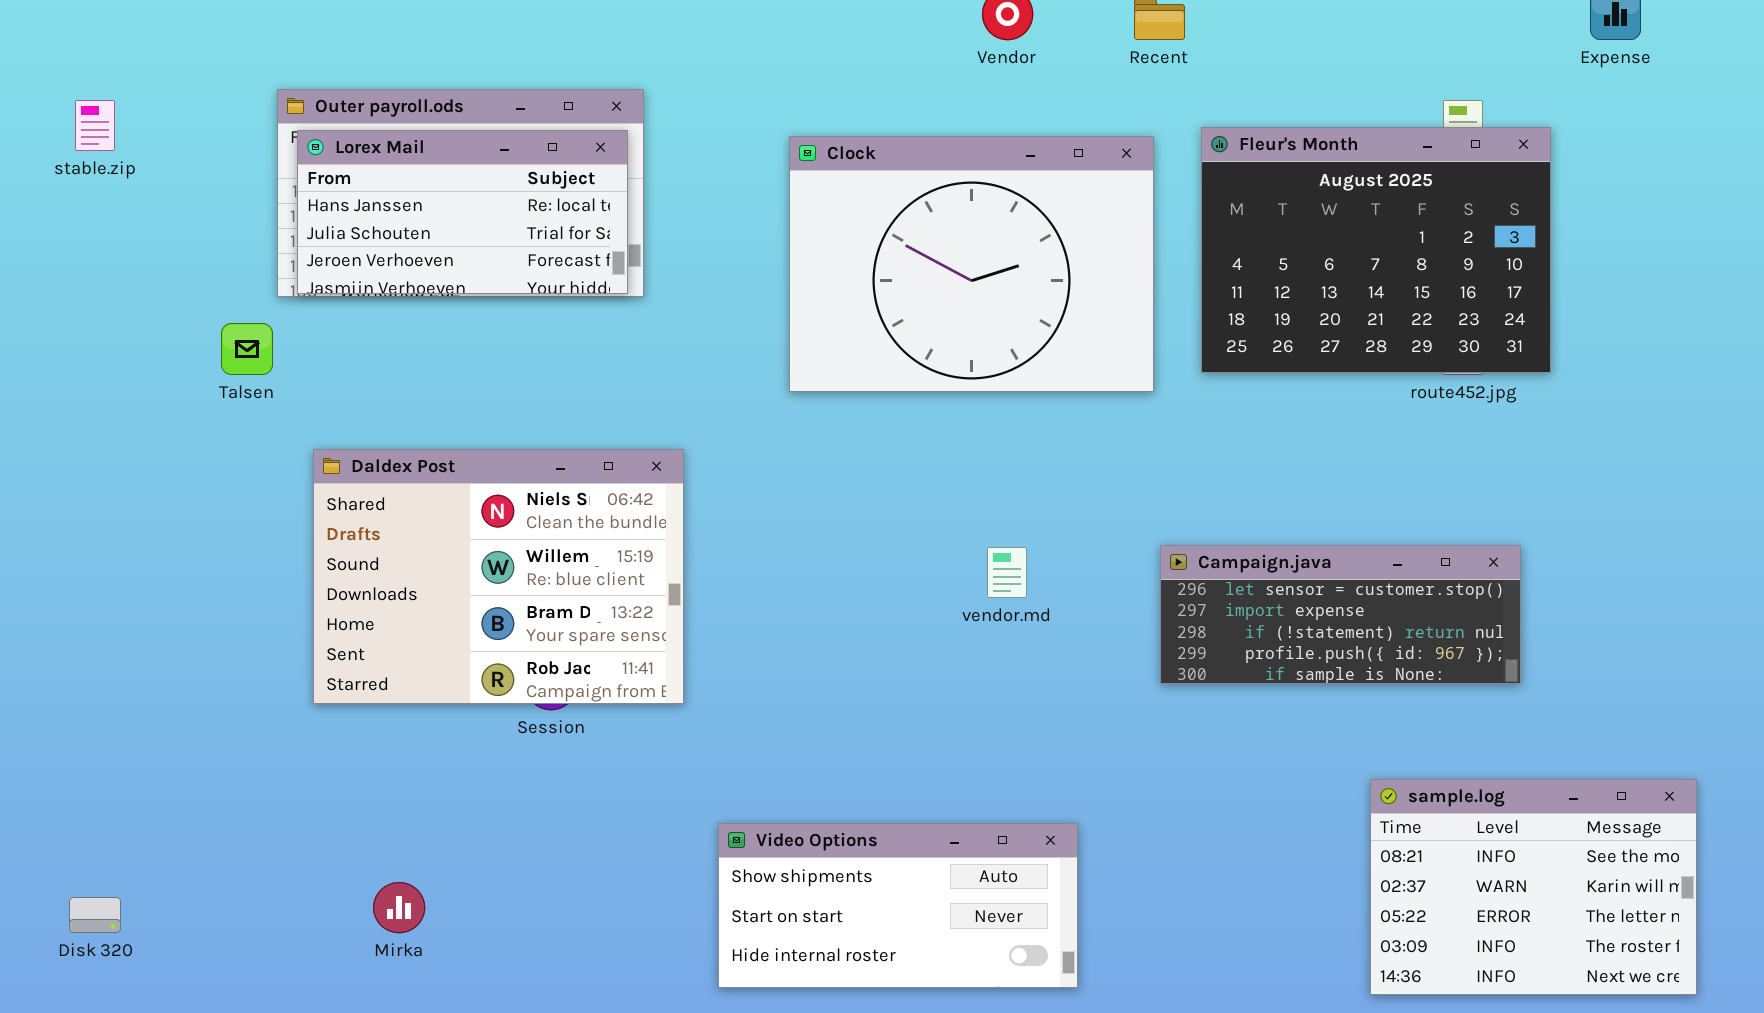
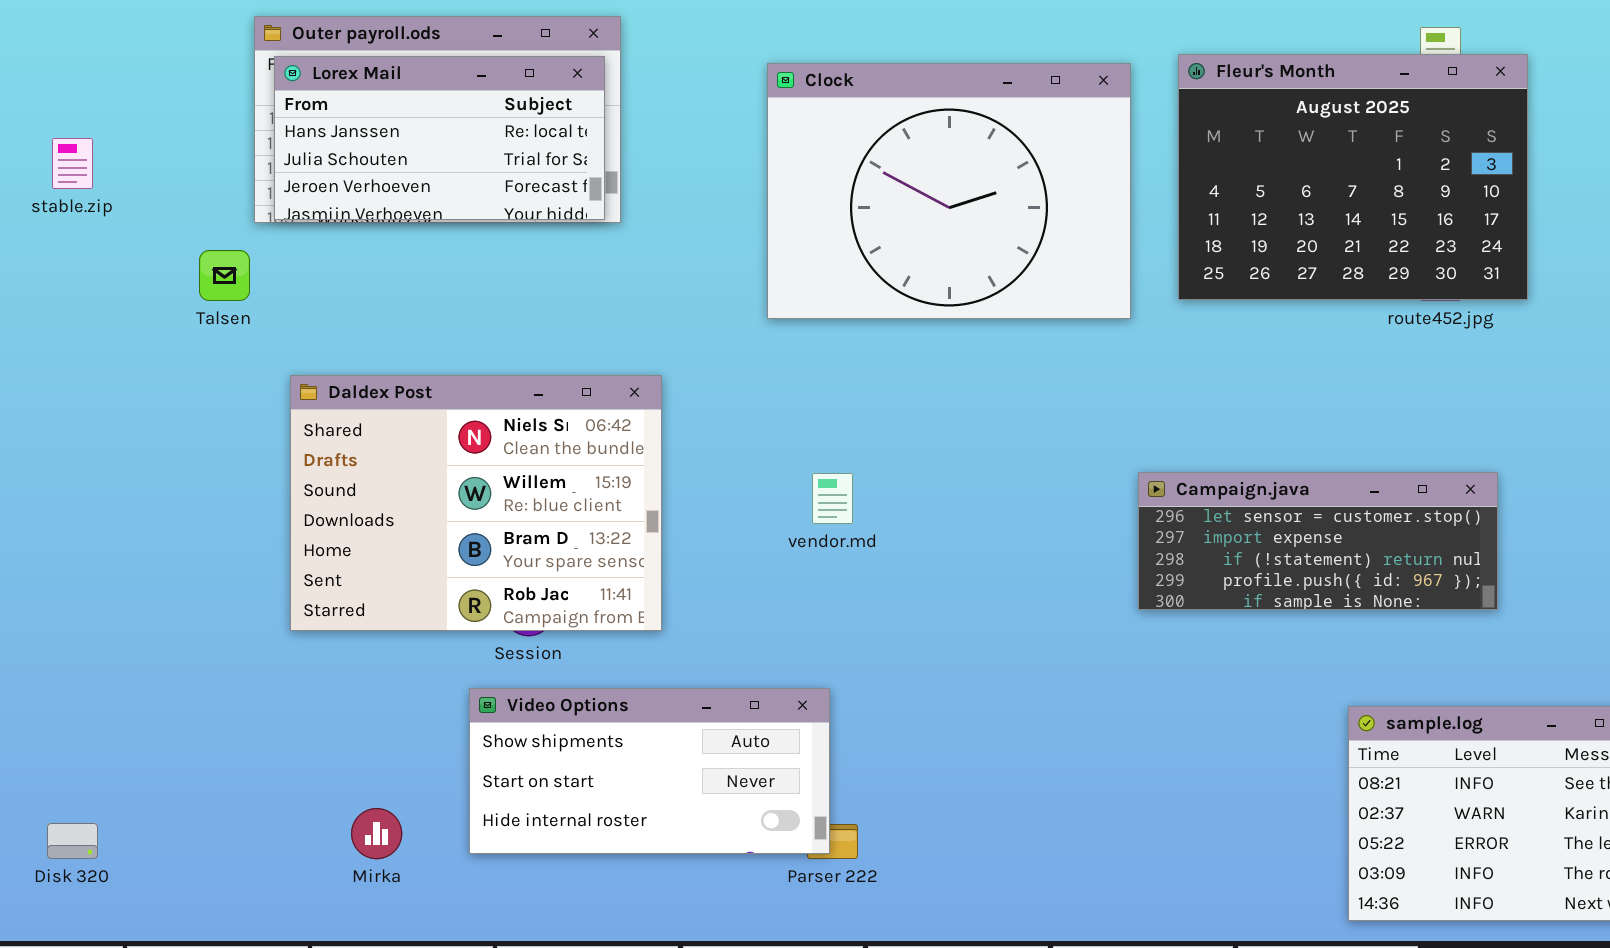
stable.zip: [75,100,115,151] -> [52,138,93,189], moved
vendor.md: [987,547,1027,598] -> [812,473,853,524], moved
Video Options: [718,823,1078,988] -> [469,688,830,854], moved

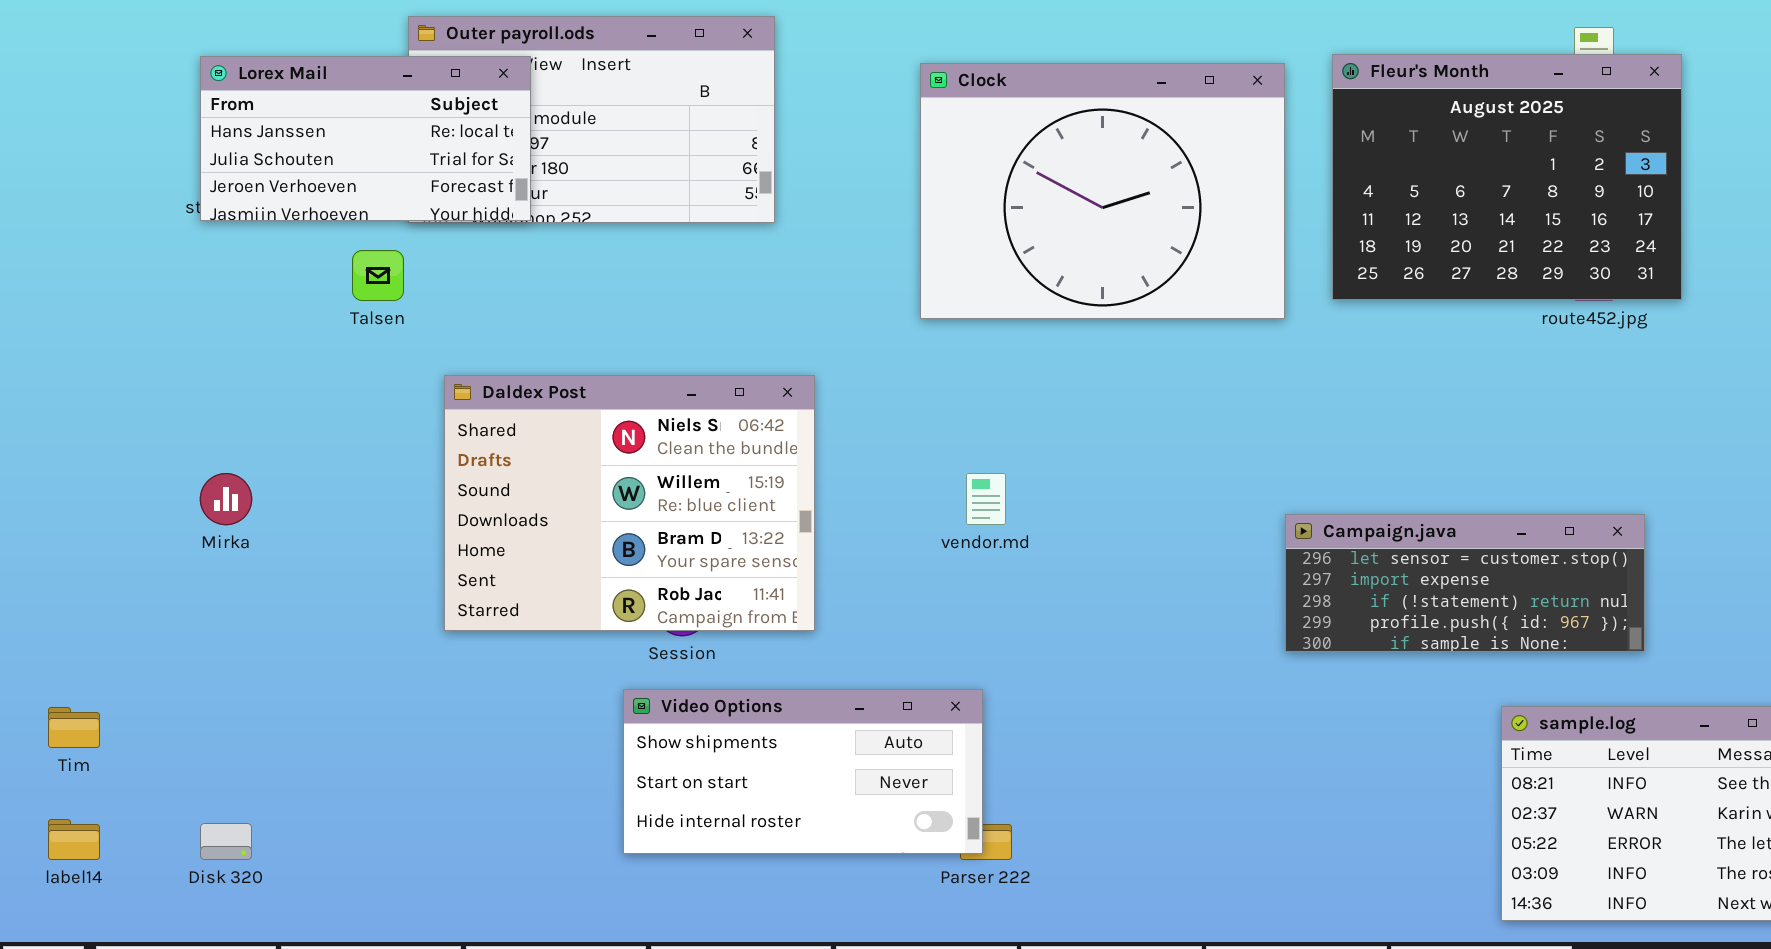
Lorex Mail: [274,56,605,220] -> [200,56,531,221], moved
Campaign.java: [1138,472,1498,610] -> [1285,514,1645,652], moved
Mirka: [351,808,402,859] -> [200,473,252,525], moved

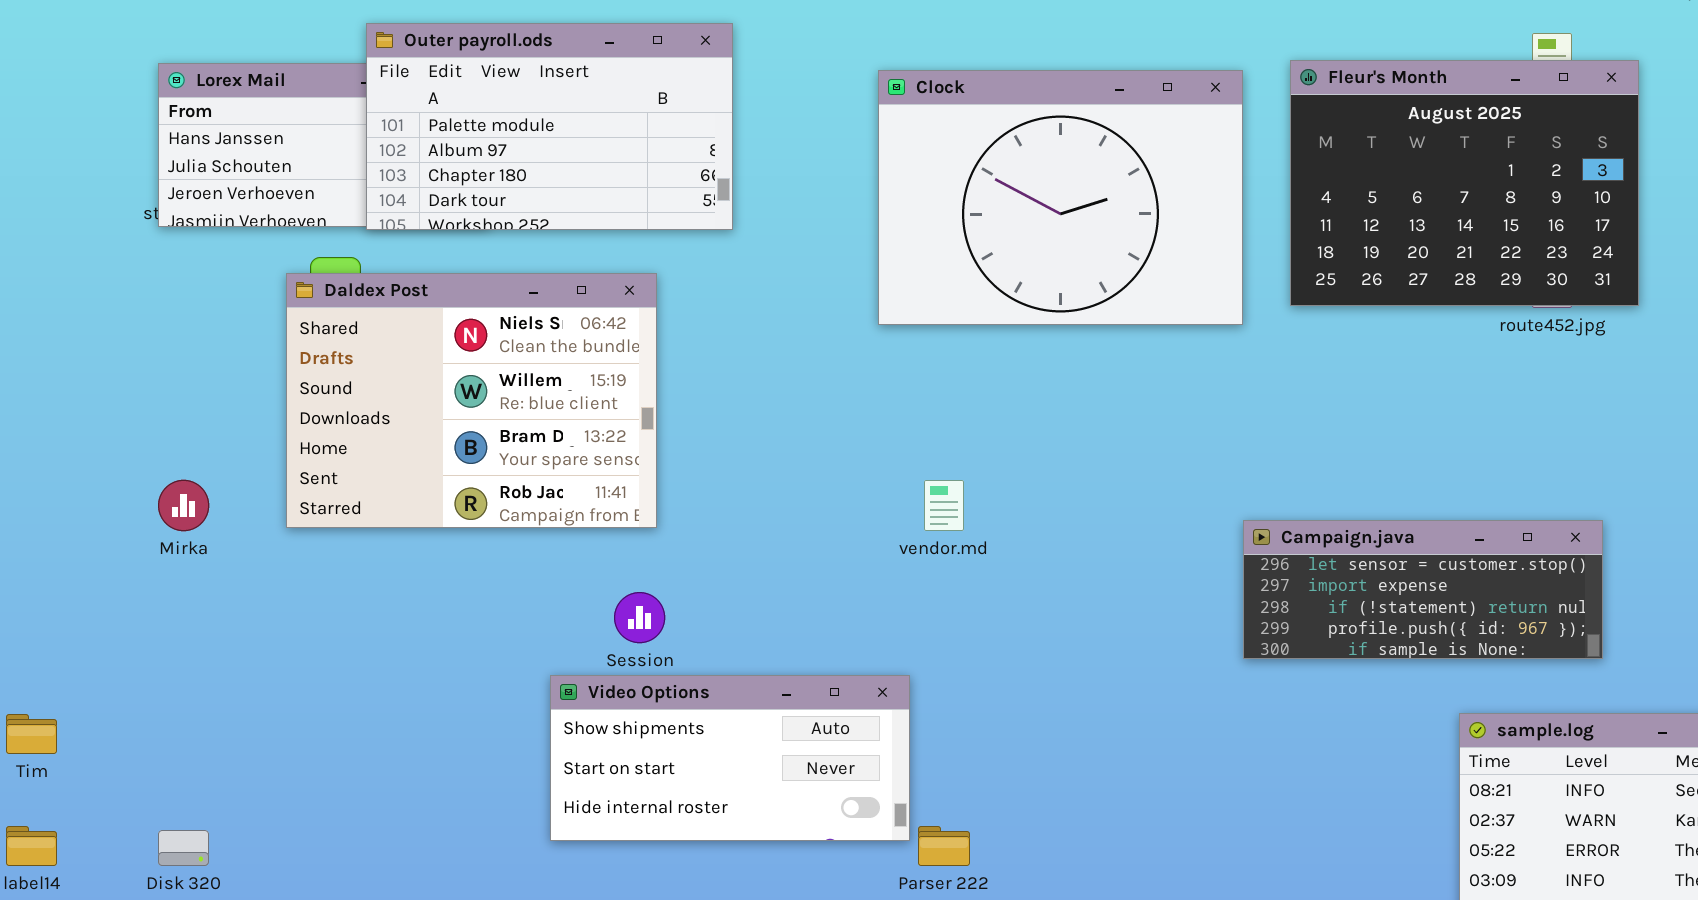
Outer payroll.ods: [408,16,775,223] -> [366,23,733,230], raised
Daldex Post: [444,375,815,631] -> [286,273,657,528], moved
Video Options: [623,689,983,854] -> [550,675,910,841], moved

